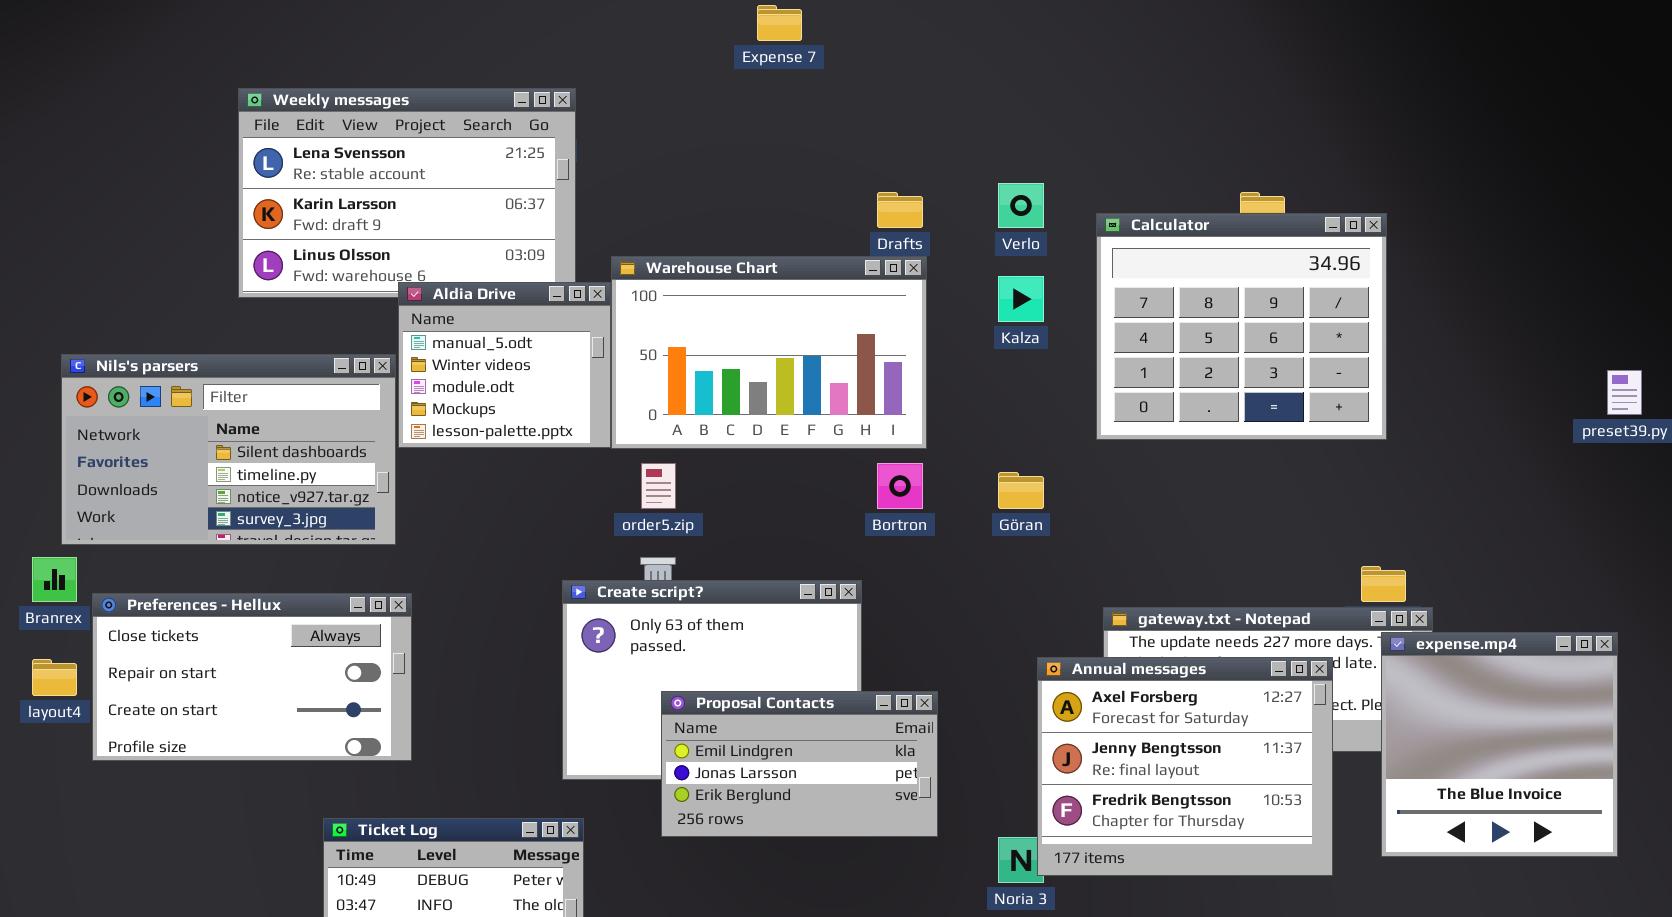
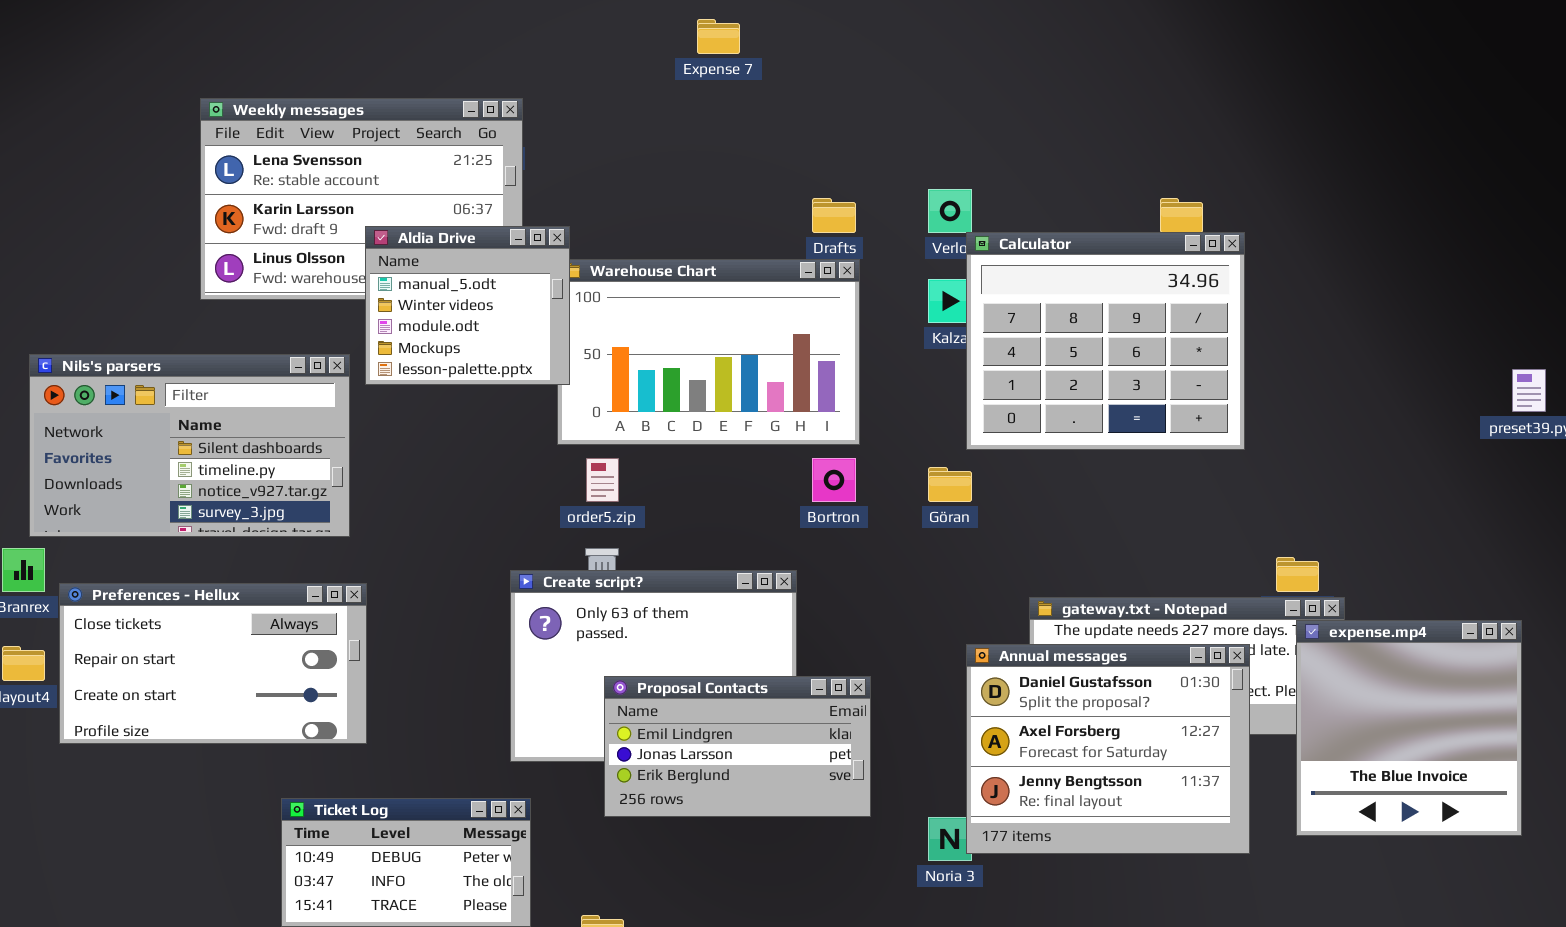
Calculator: [1096,213,1387,440] -> [966,232,1245,450], moved
Aldia Drive: [398,282,611,448] -> [365,226,570,385], moved
Annual messages: [1037,657,1333,876] -> [966,644,1250,854], scrolled up 1 row

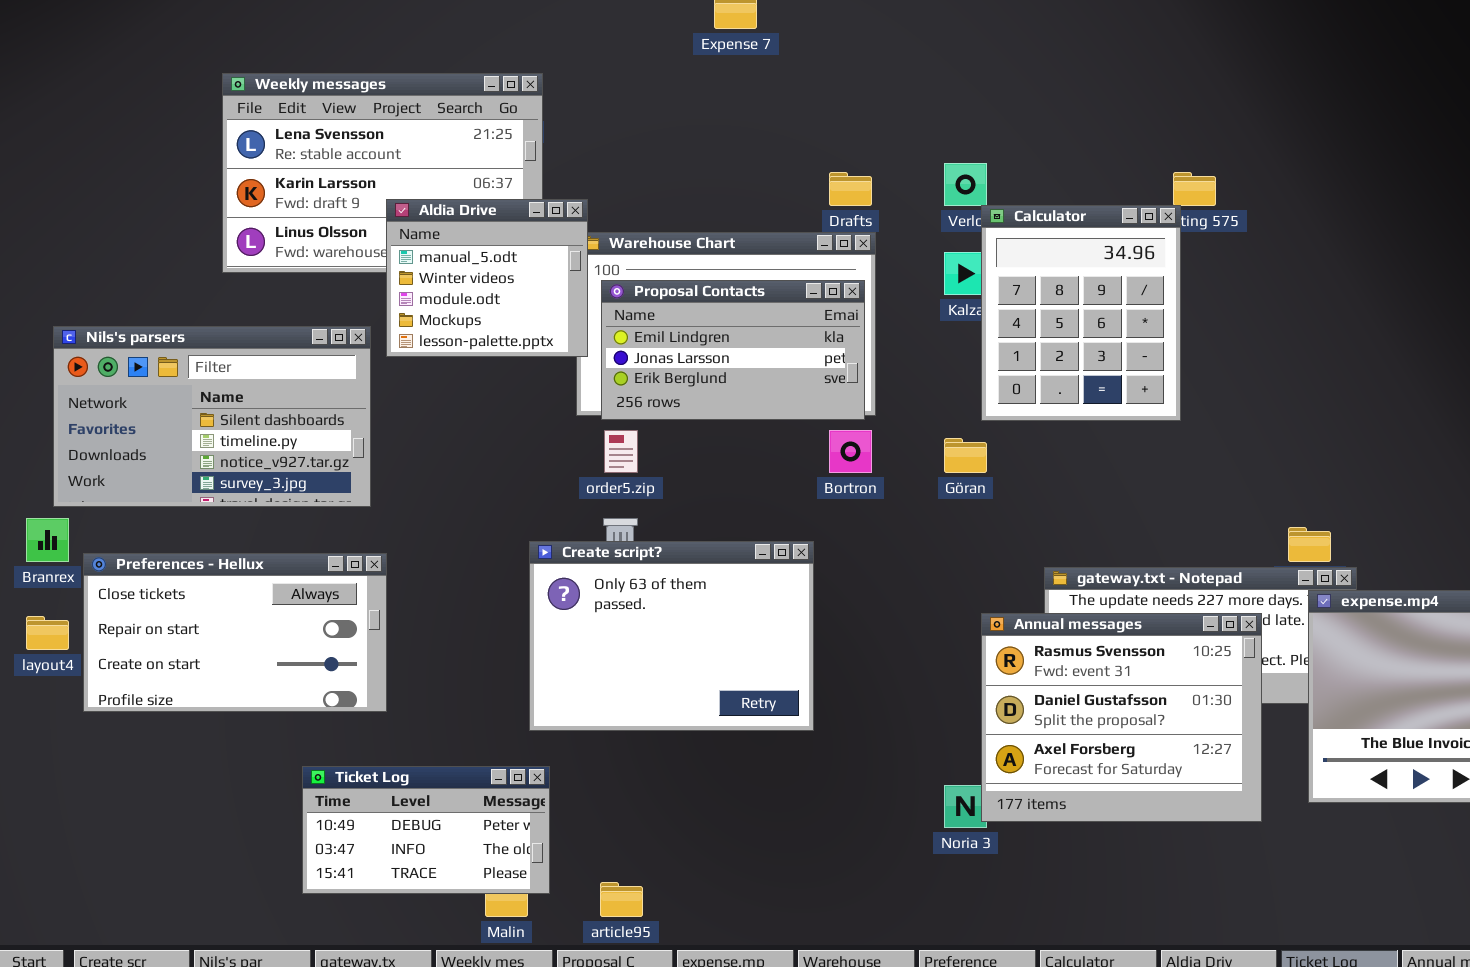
Calculator: [966,232,1245,450] -> [981,205,1181,421], resized
Annual messages: [966,644,1250,854] -> [981,613,1262,822], scrolled up 1 row
Proposal Contacts: [604,676,871,817] -> [601,280,865,420], moved

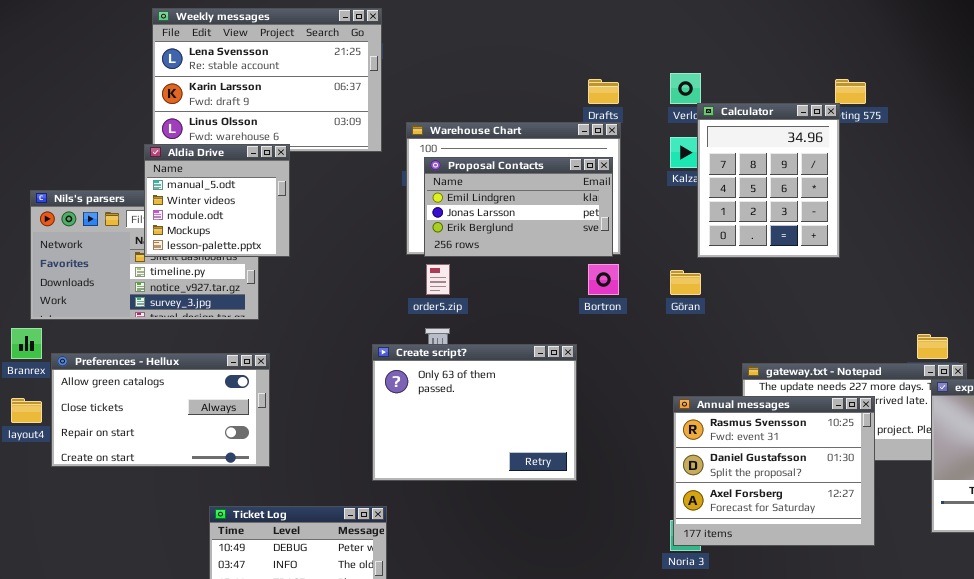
Aldia Drive: [386,199,588,357] -> [144,144,290,257], moved
Preferences - Hellux: [83,553,387,712] -> [51,353,270,467], scrolled up 1 row
Annual messages: [981,613,1262,822] -> [673,396,875,546], moved

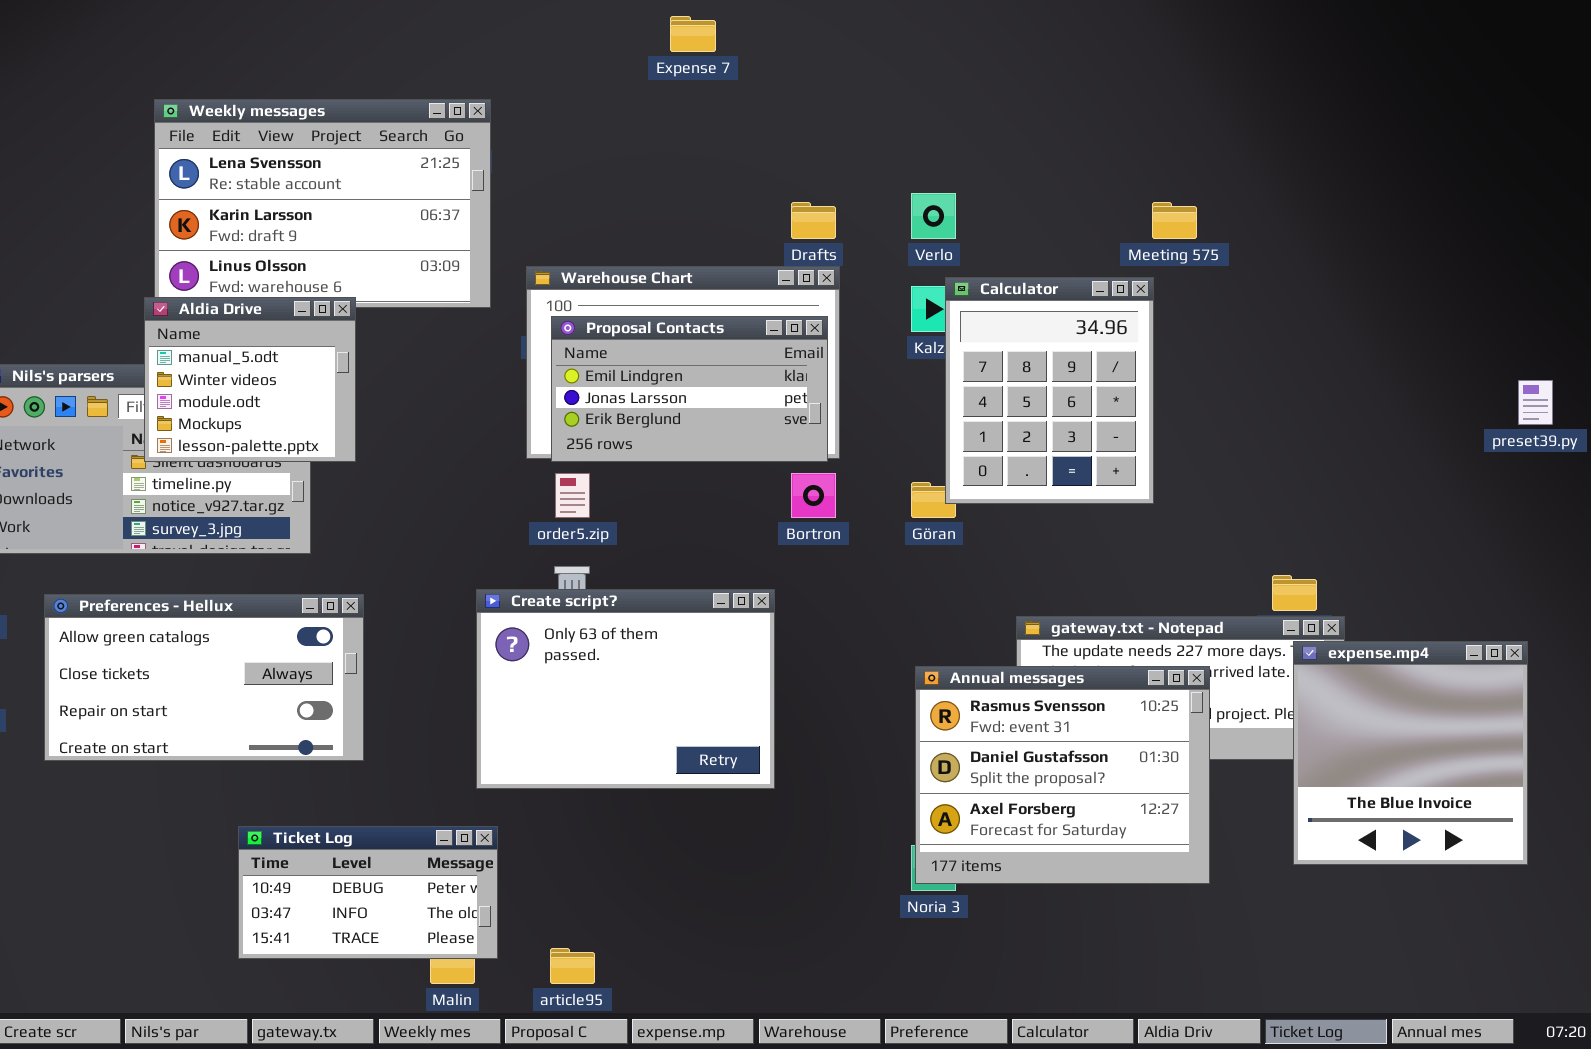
Calculator: [697,103,840,258] -> [945,277,1154,504], moved
Preferences - Hellux: [51,353,270,467] -> [44,594,364,761], moved

